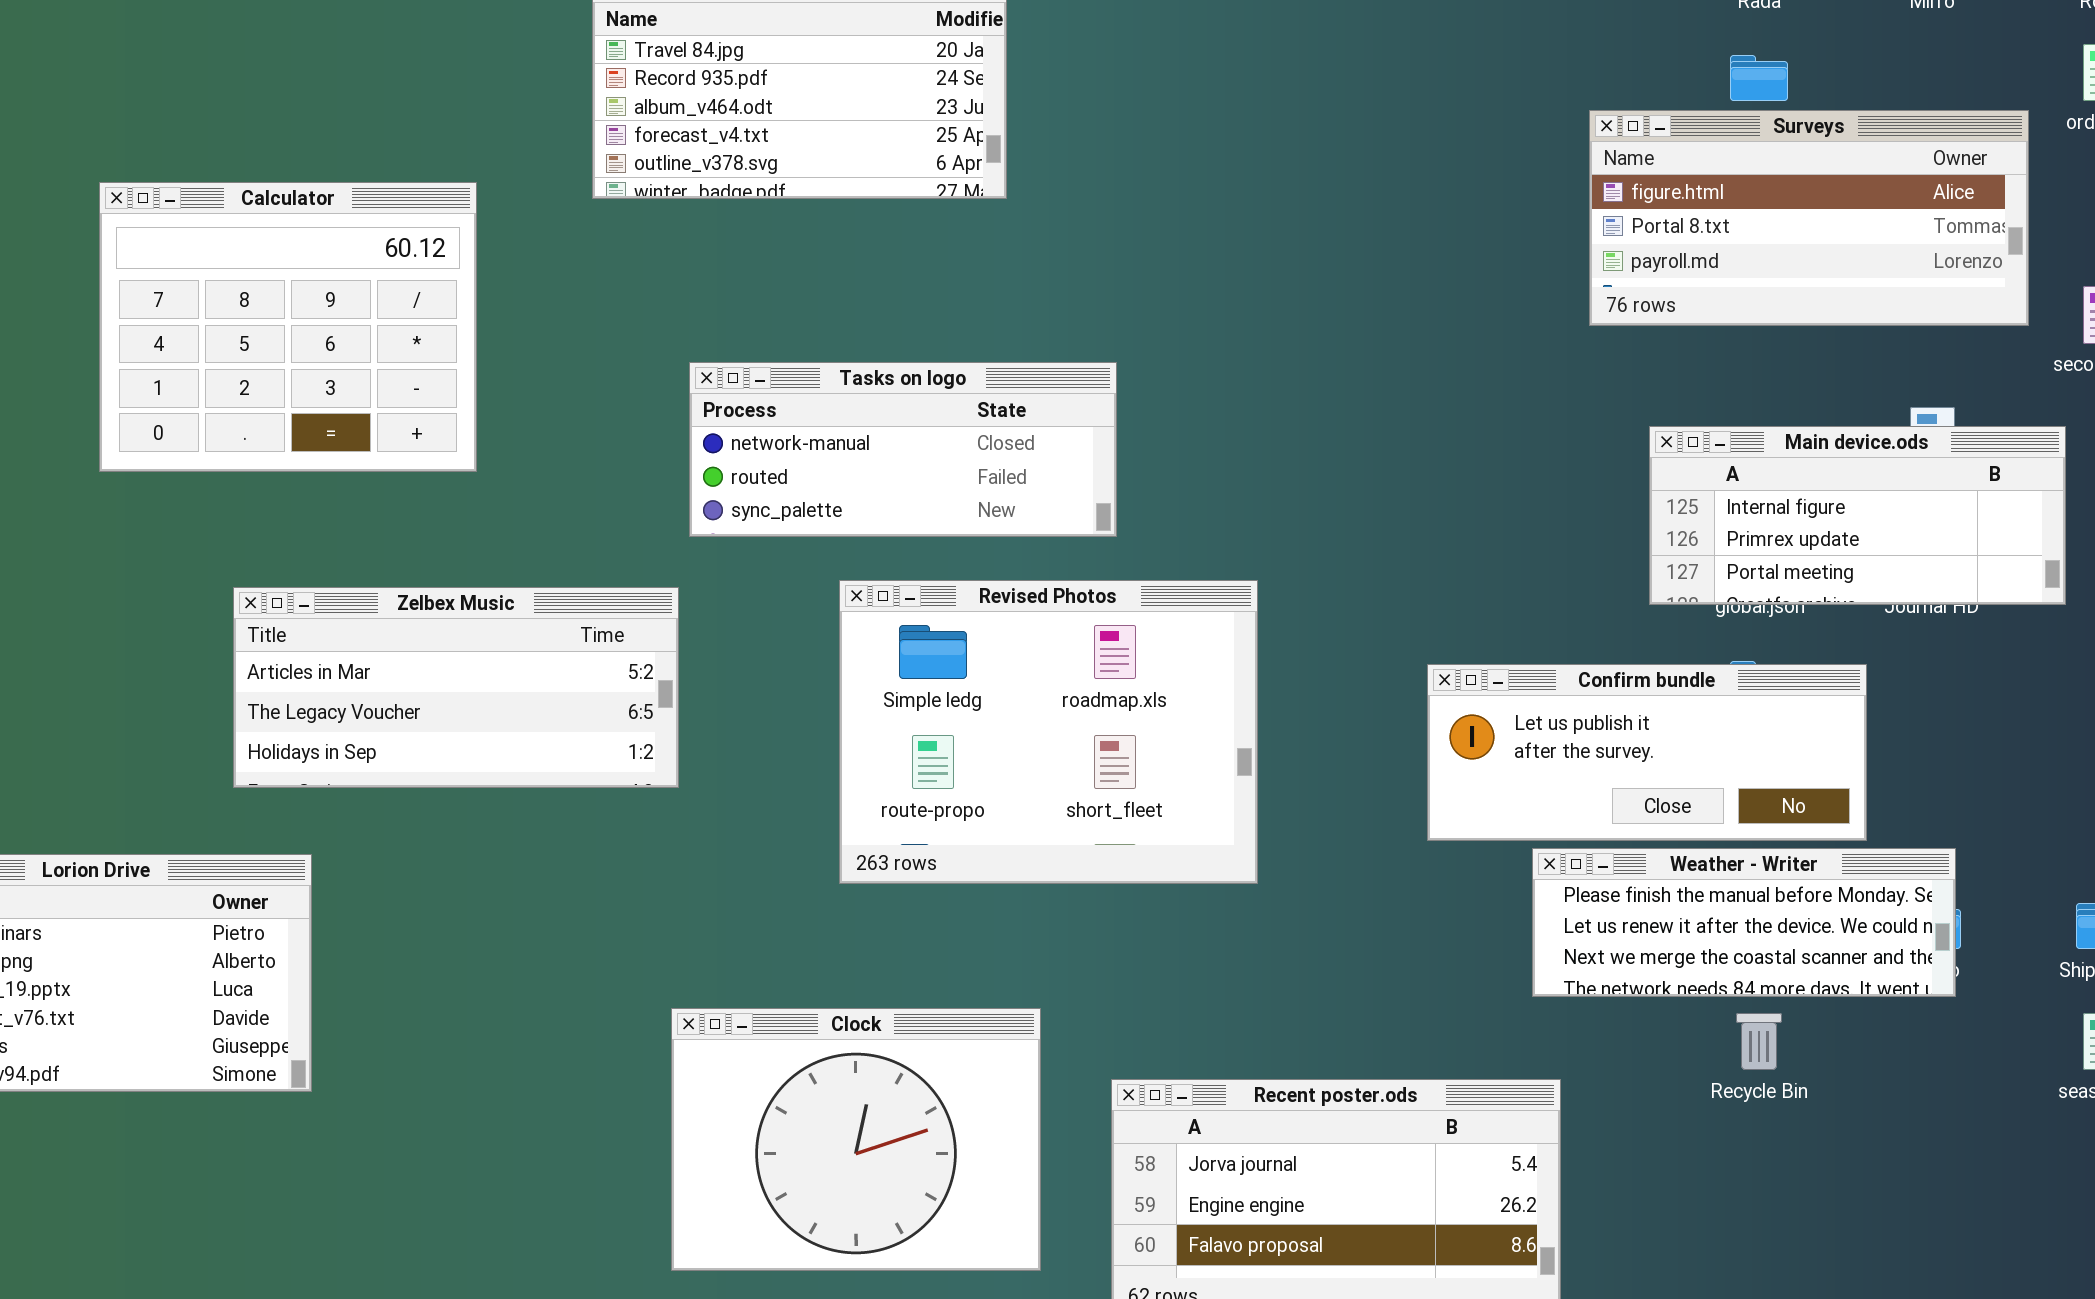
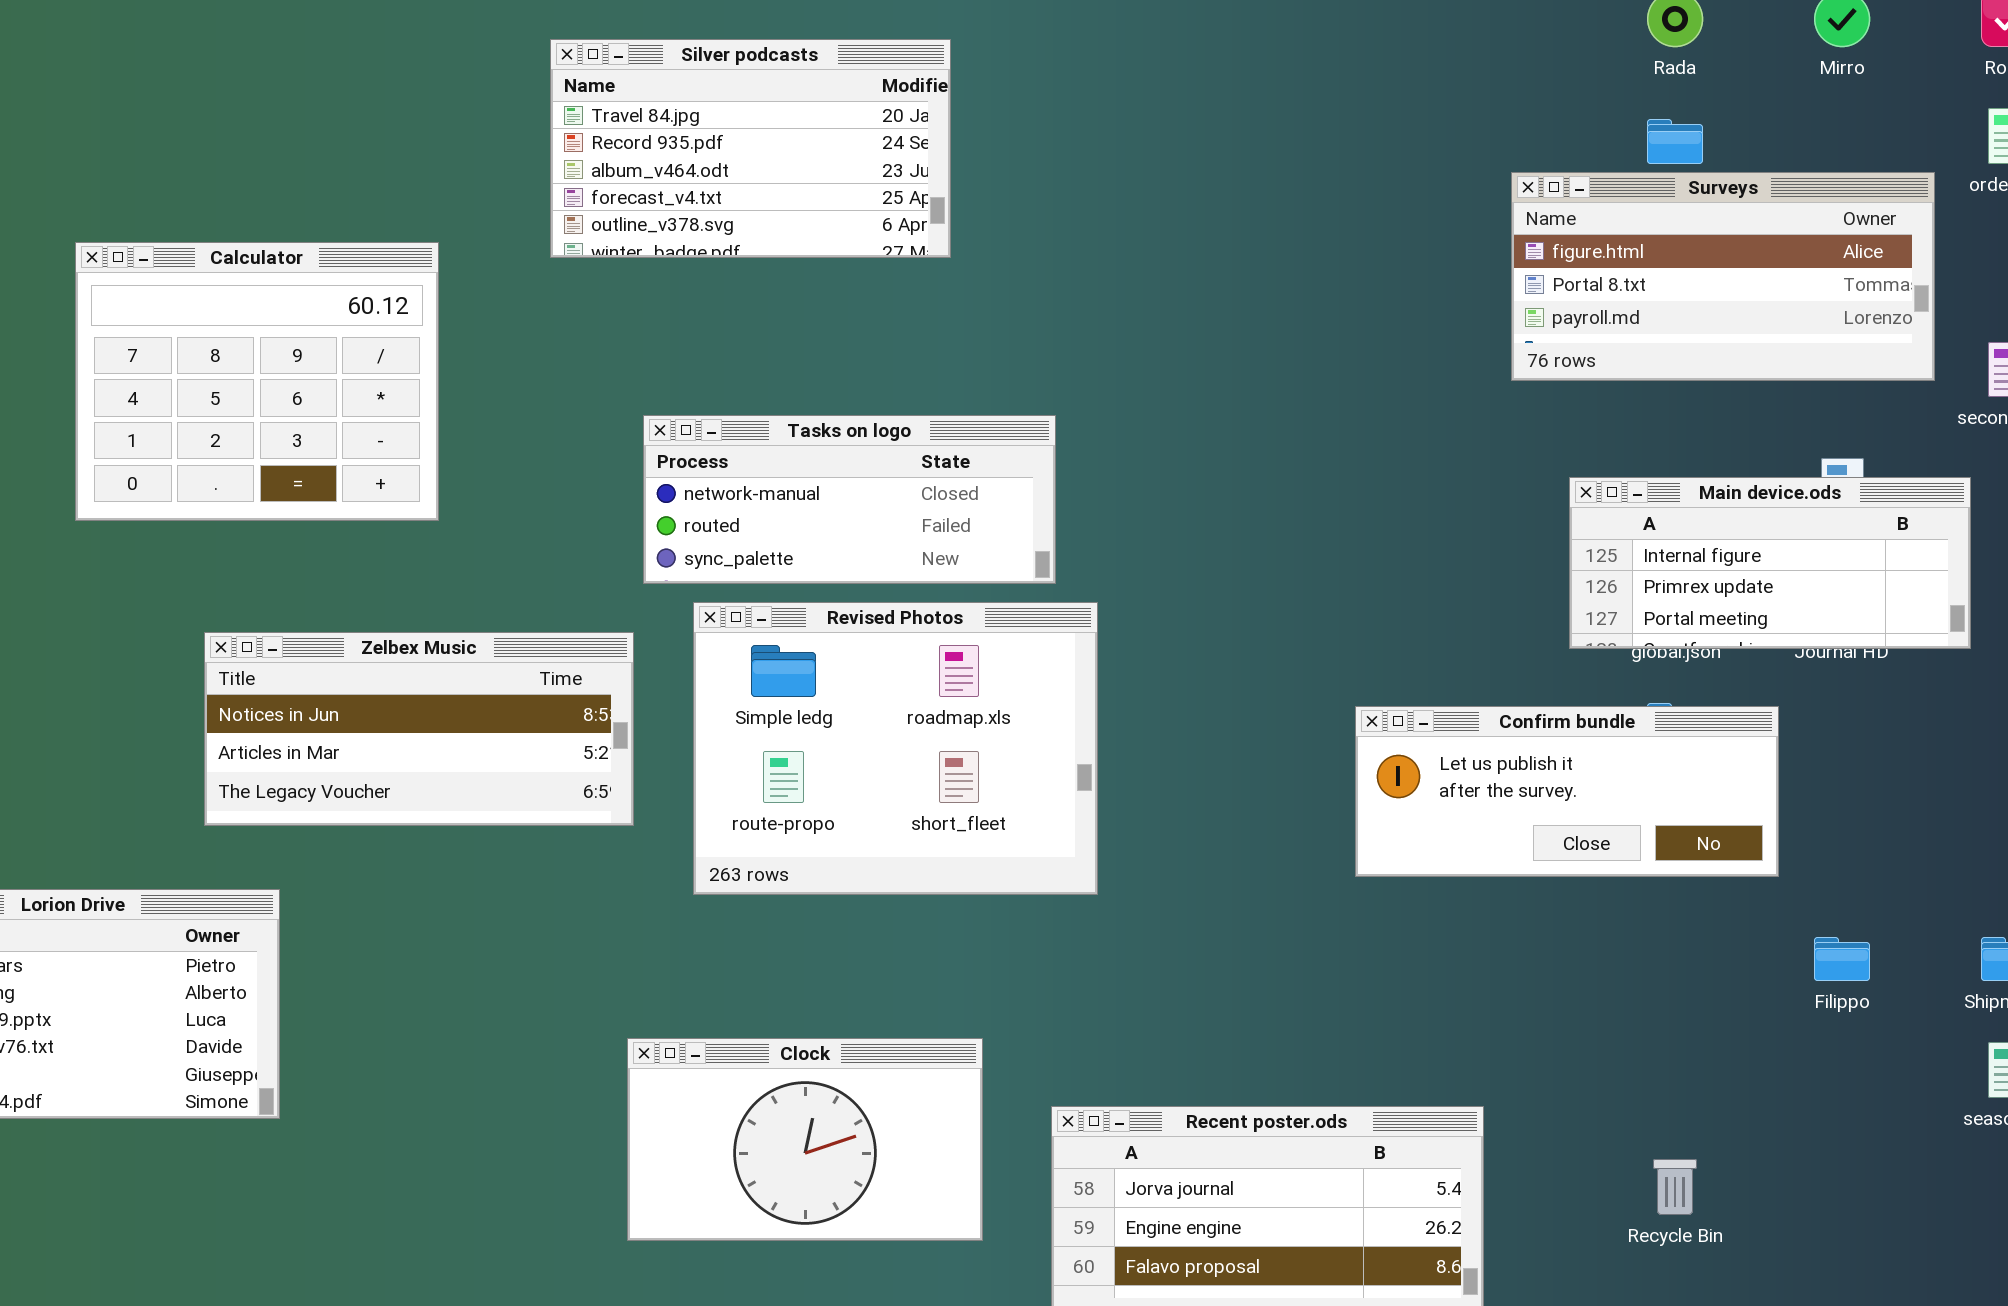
Revised Photos: [839,580,1258,884] -> [693,602,1098,895], moved
Zelbex Music: [233,587,679,788] -> [204,632,634,826], scrolled up 1 row
Weather - Writer: [1532,848,1956,997] -> none, closed
Clock: [671,1008,1041,1271] -> [627,1038,983,1241], resized
Recycle Bin: [1736,1013,1782,1070] -> [1653,1159,1697,1215], moved

